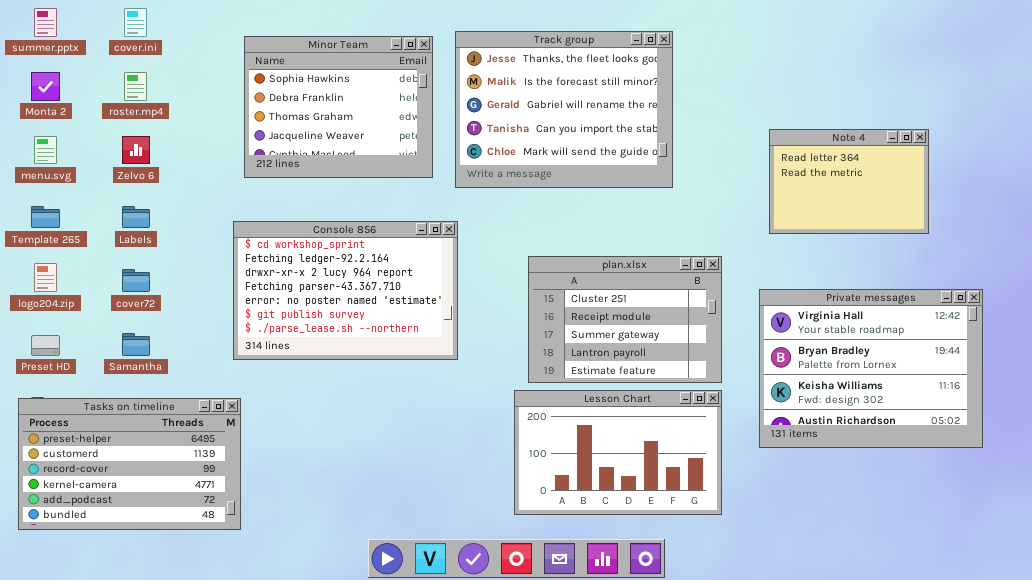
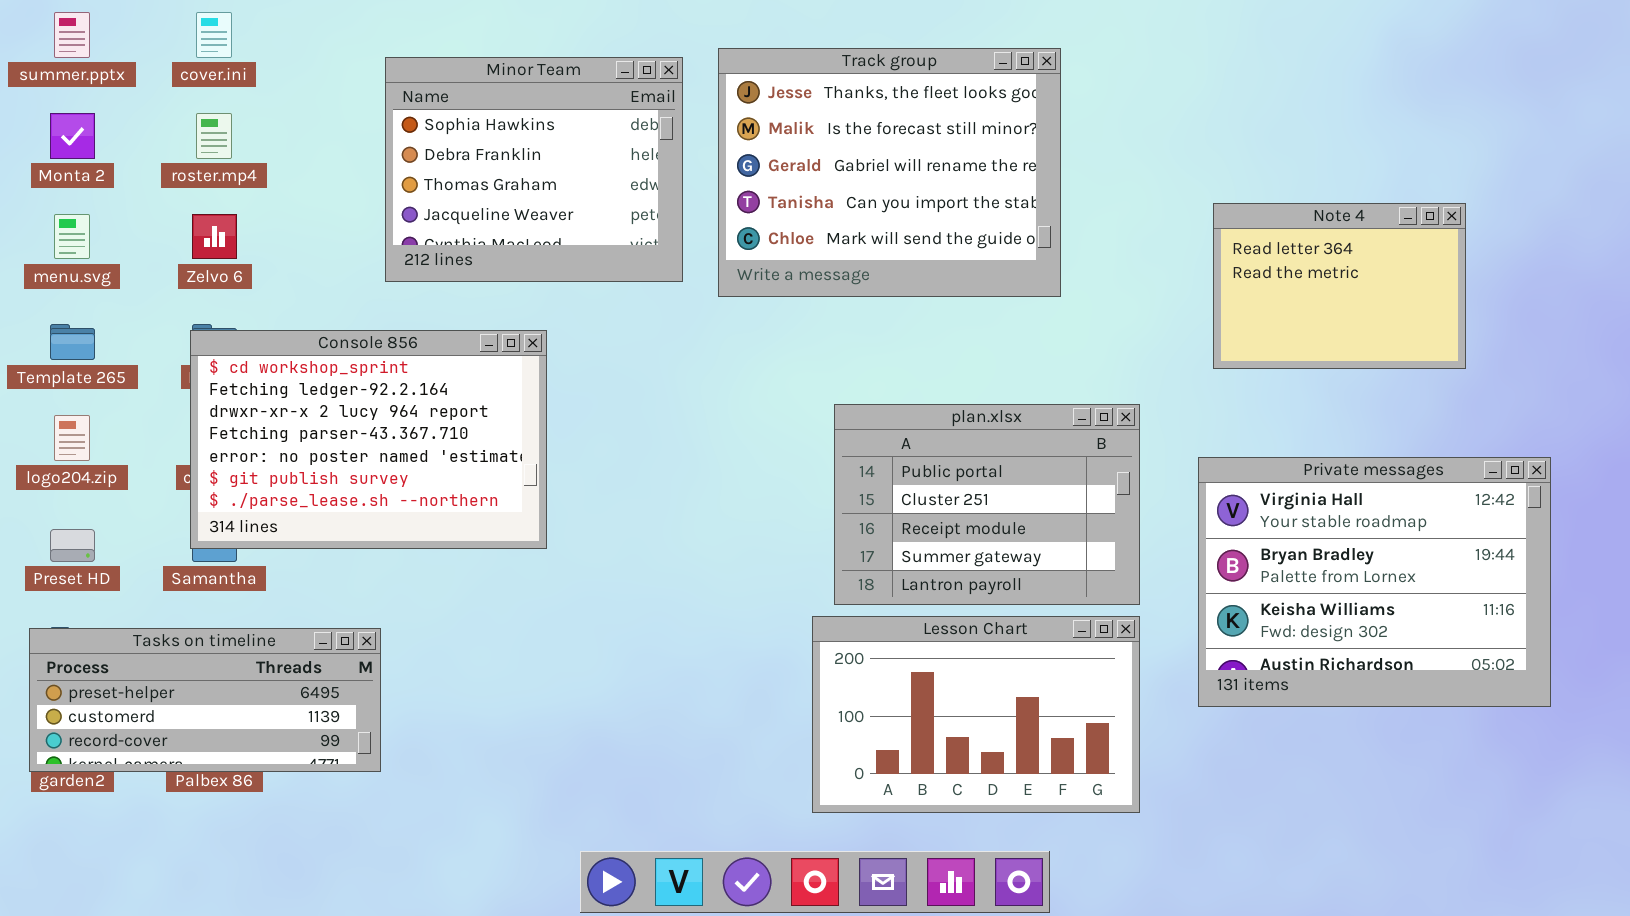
Console 856: [233,221,458,360] -> [190,330,547,549], moved
plan.xlsx: [528,256,722,383] -> [834,404,1140,605], scrolled up 1 row
Tasks on timeline: [18,398,241,530] -> [29,628,381,772], resized

